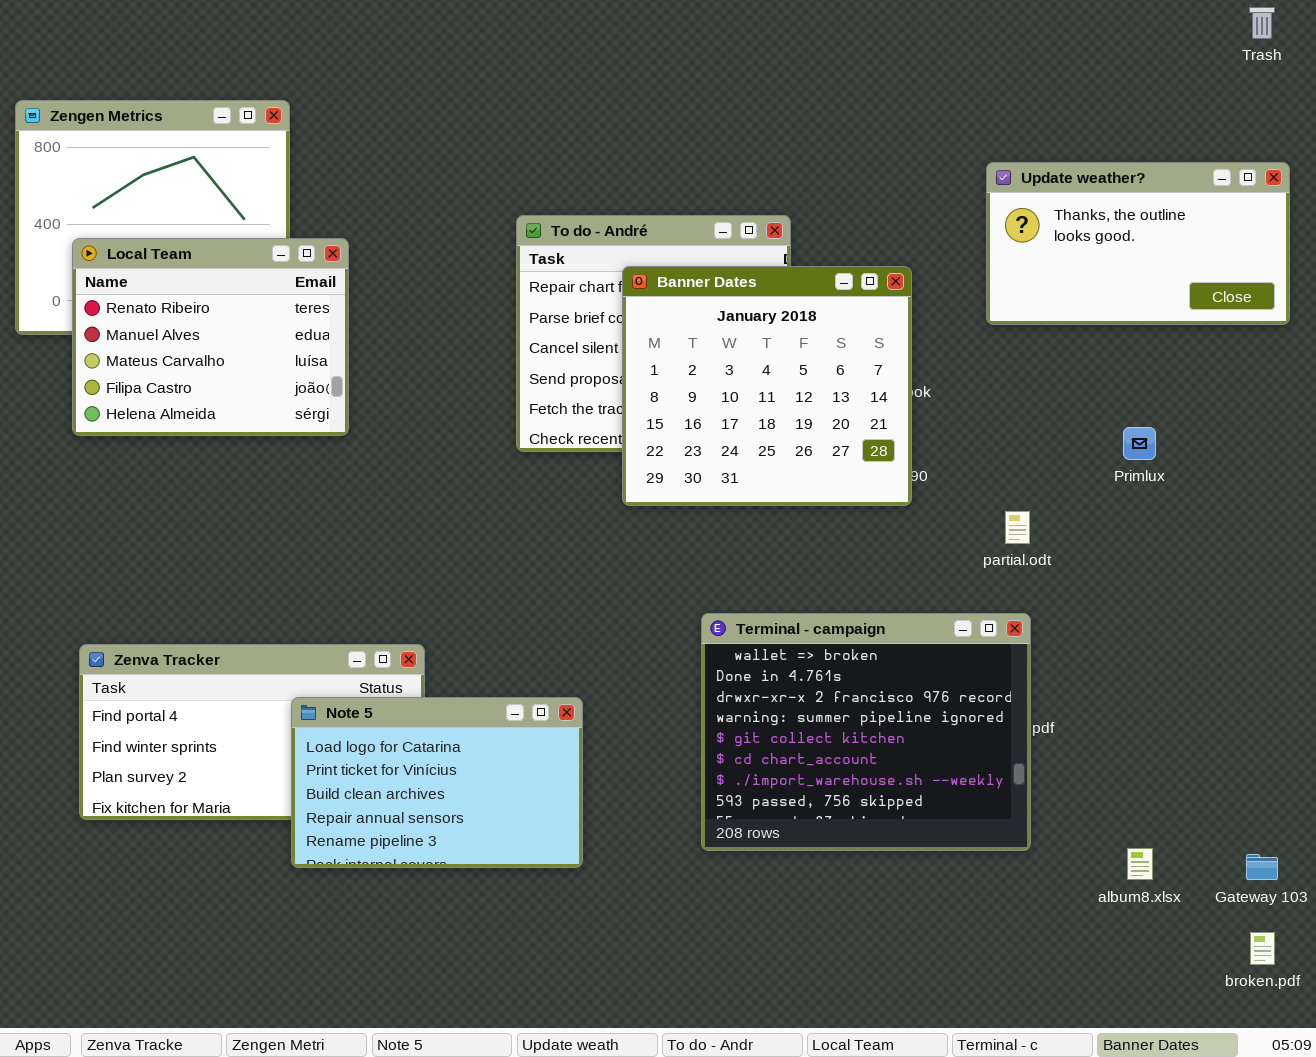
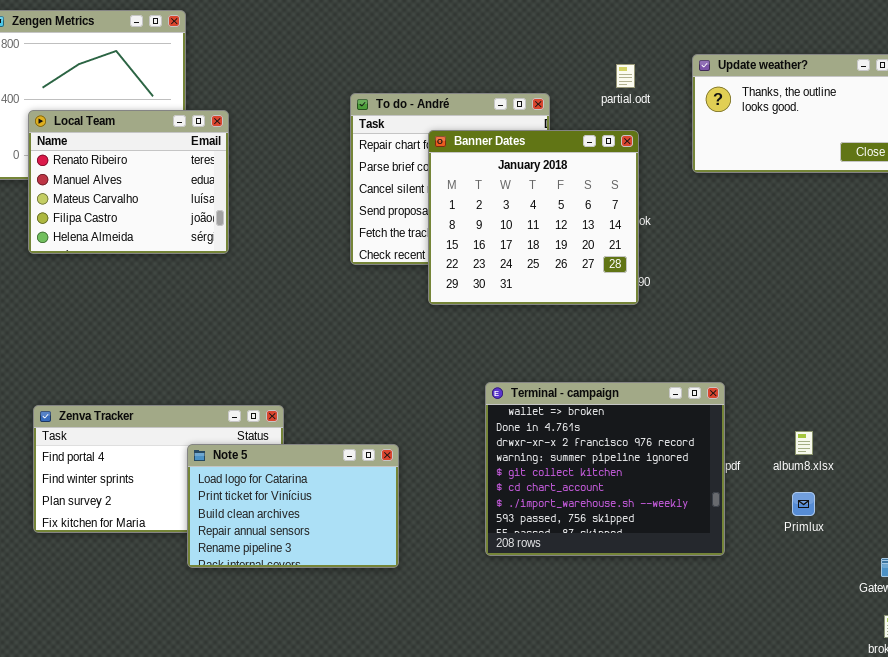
Primlux: [1123,427,1156,460] -> [792,492,815,516], moved
partial.odt: [1005,511,1030,544] -> [616,64,635,88], moved
album8.xlsx: [1127,848,1153,880] -> [795,431,813,455], moved

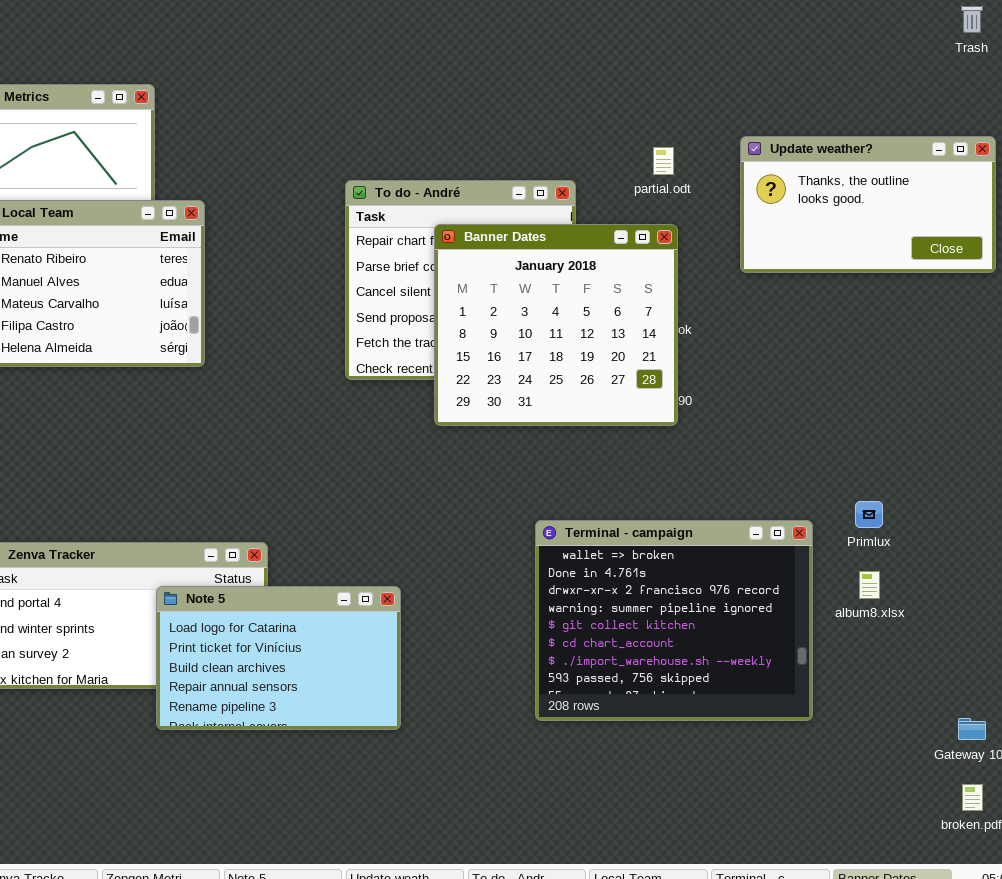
Terminal - campaign: [485,382,725,556] -> [535,520,813,721], moved
Primlux: [792,492,815,516] -> [855,501,883,528], moved

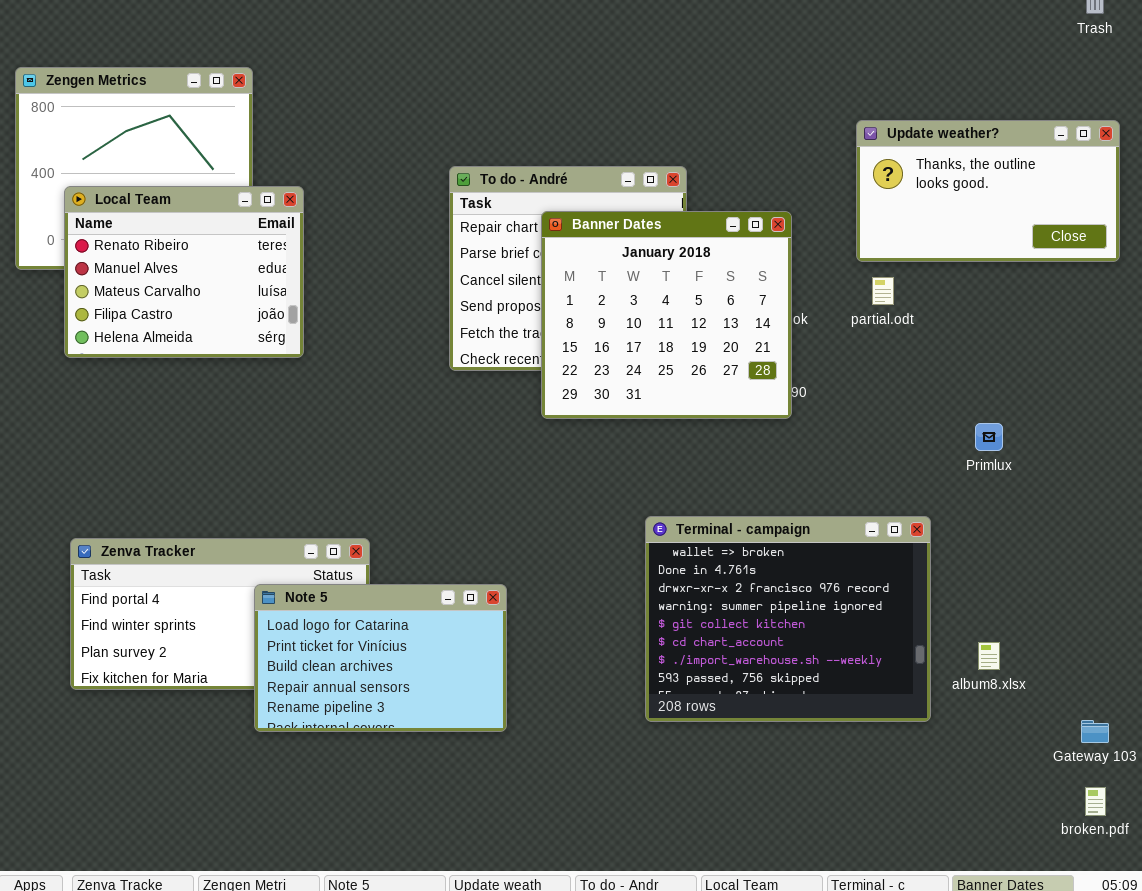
partial.odt: [653,147,674,175] -> [872,277,894,305], moved
Primlux: [855,501,883,528] -> [975,423,1003,451], moved
album8.xlsx: [859,571,880,599] -> [978,642,1000,670], moved

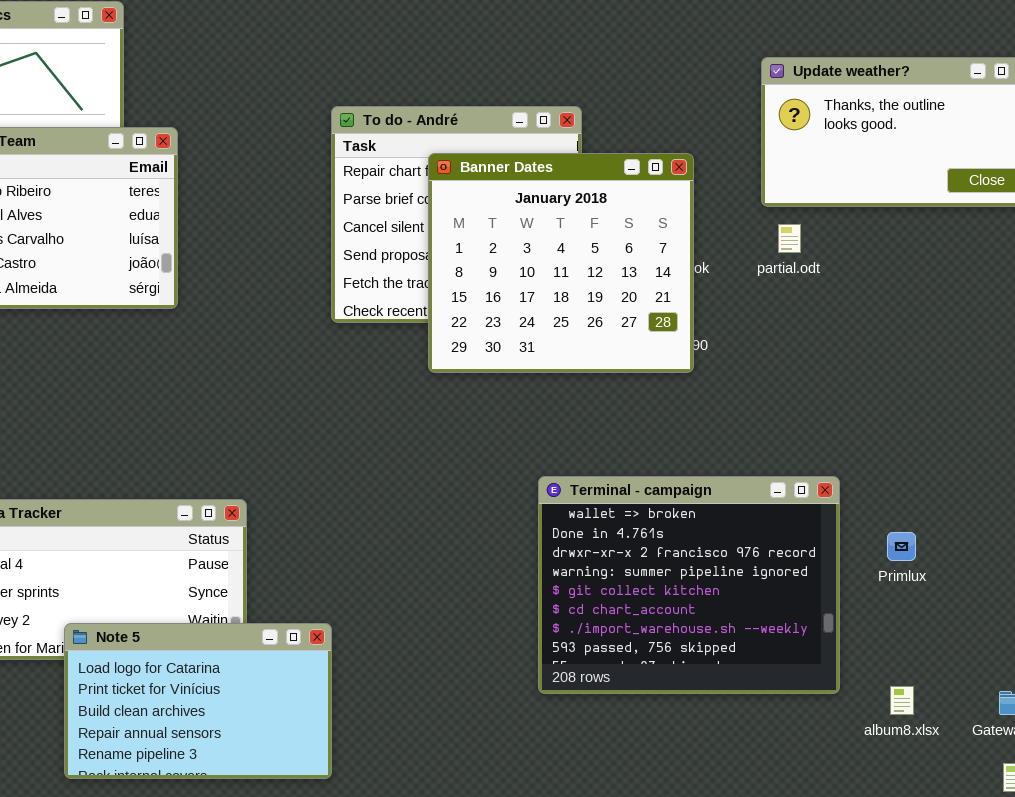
Primlux: [975,423,1003,451] -> [887,532,916,561], moved
Note 5: [254,584,507,732] -> [64,623,332,779], moved
album8.xlsx: [978,642,1000,670] -> [890,686,914,715], moved

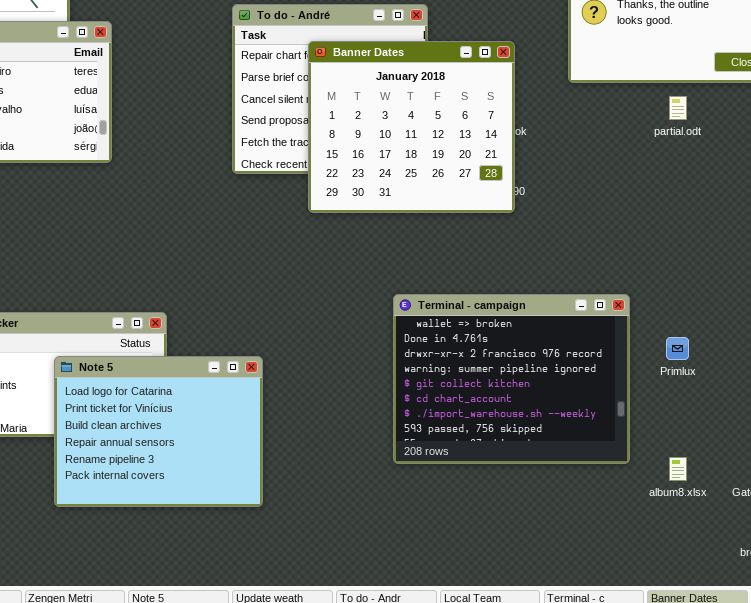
partial.odt: [778,224,801,253] -> [669,96,687,120], moved
Note 5: [64,623,332,779] -> [54,356,263,507], moved, resized

